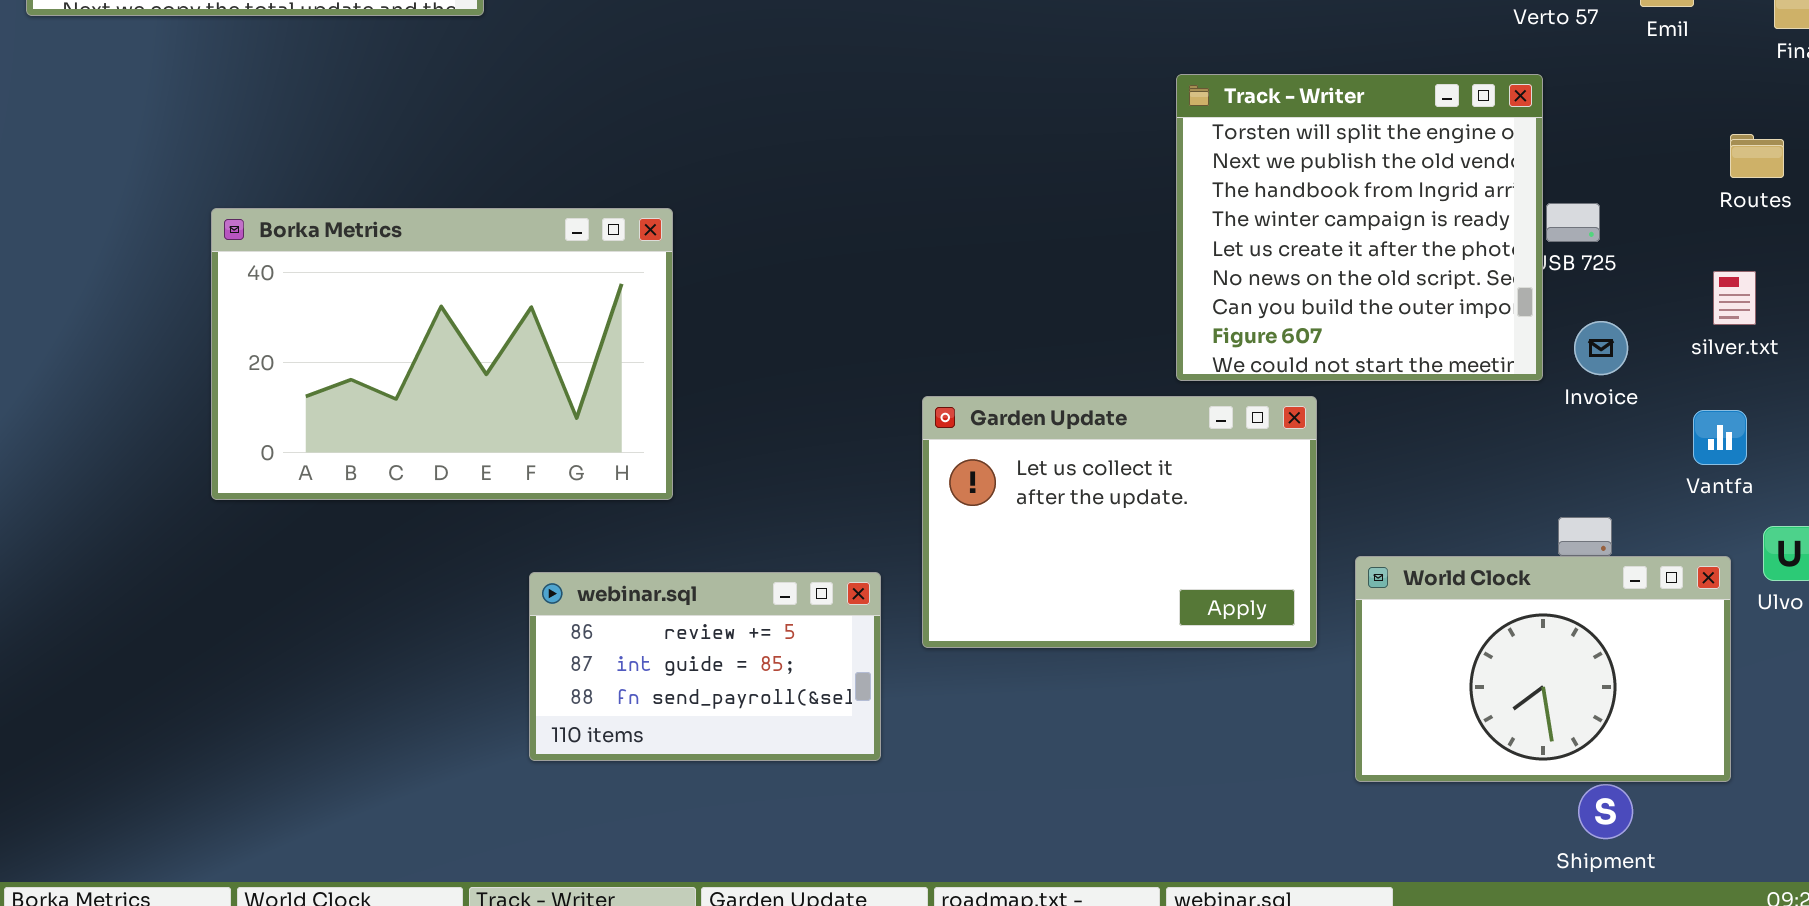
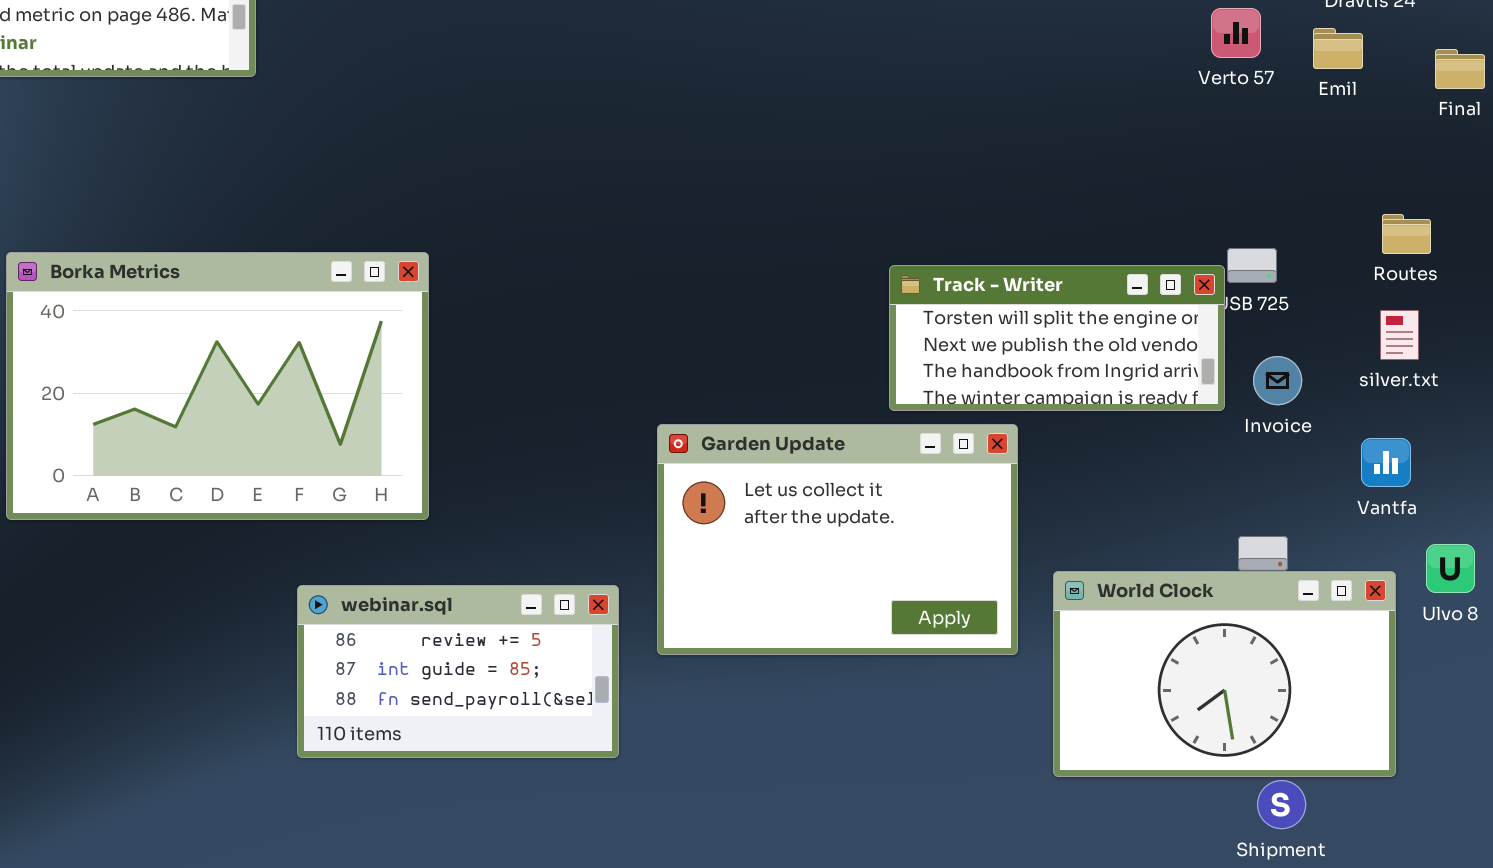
Track - Writer: [1176,74,1543,381] -> [889,265,1225,411], resized
Routes: [1730,134,1784,178] -> [1382,214,1431,254], moved

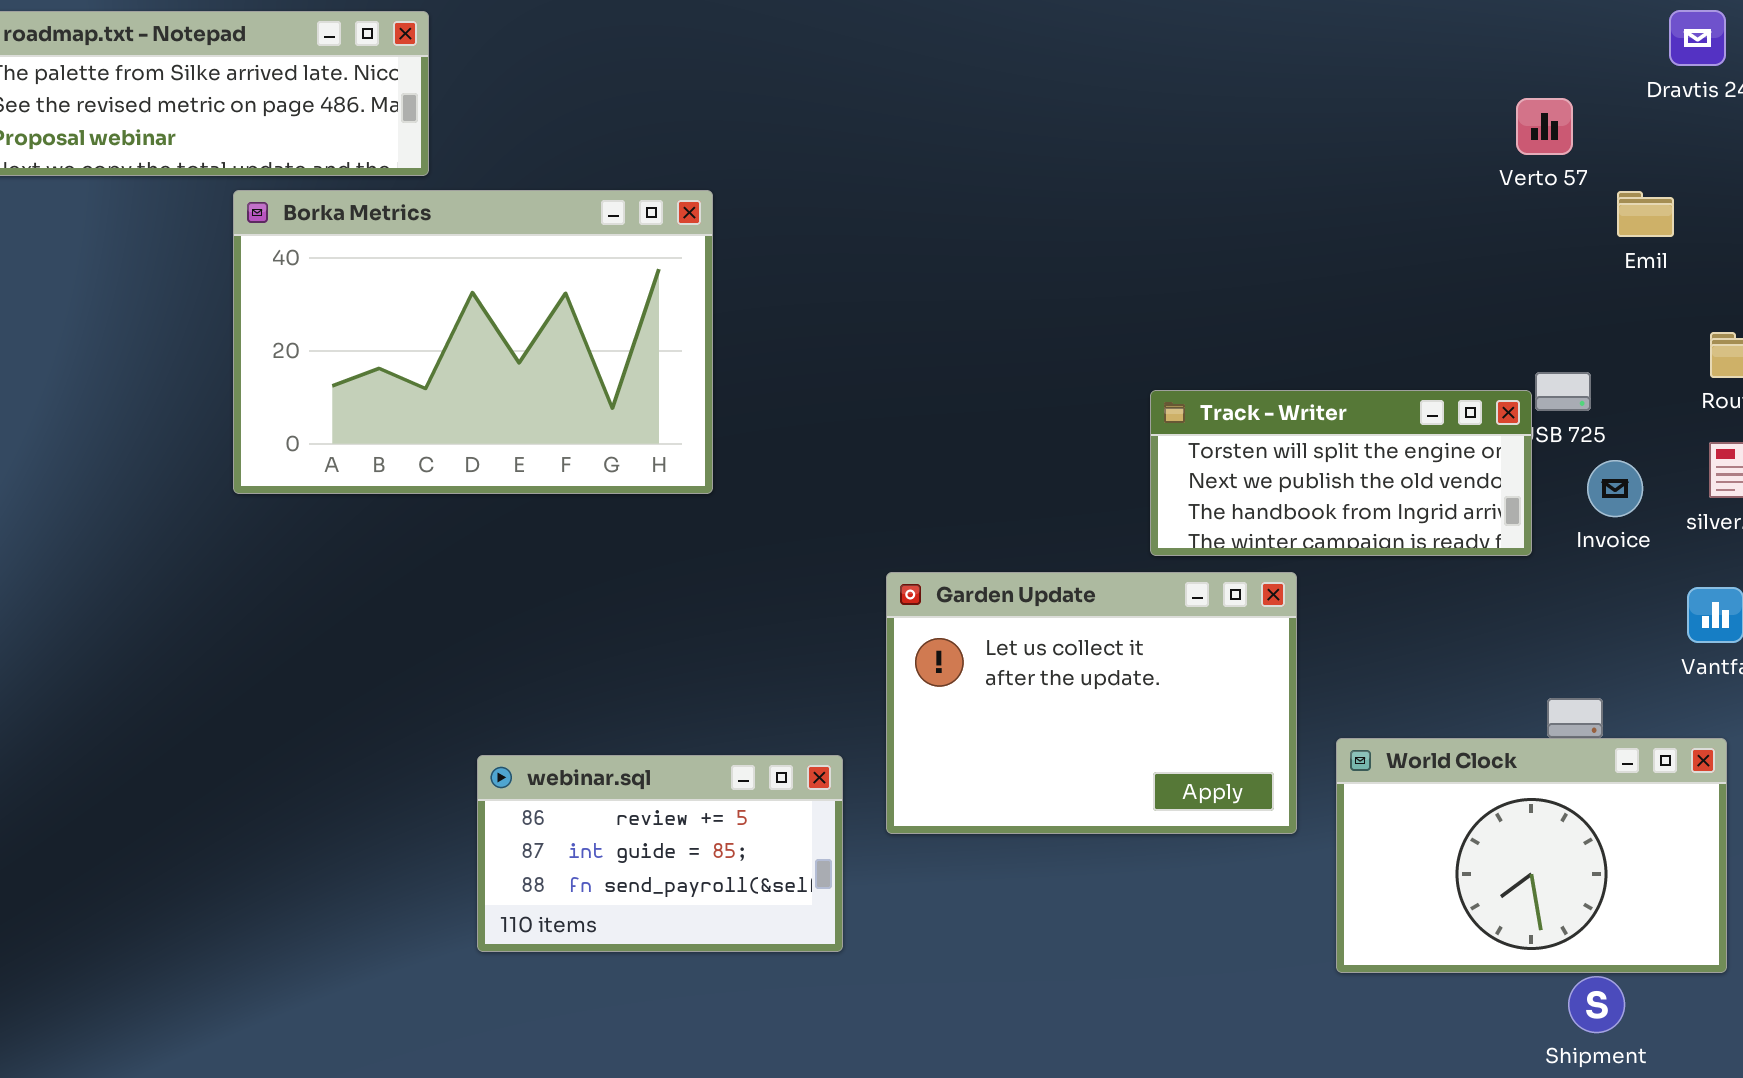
Emil: [1313,28,1363,69] -> [1617,191,1674,237], moved
Borka Metrics: [6,252,429,520] -> [233,190,713,494], moved
Invoice: [1253,356,1302,405] -> [1587,460,1643,517], moved

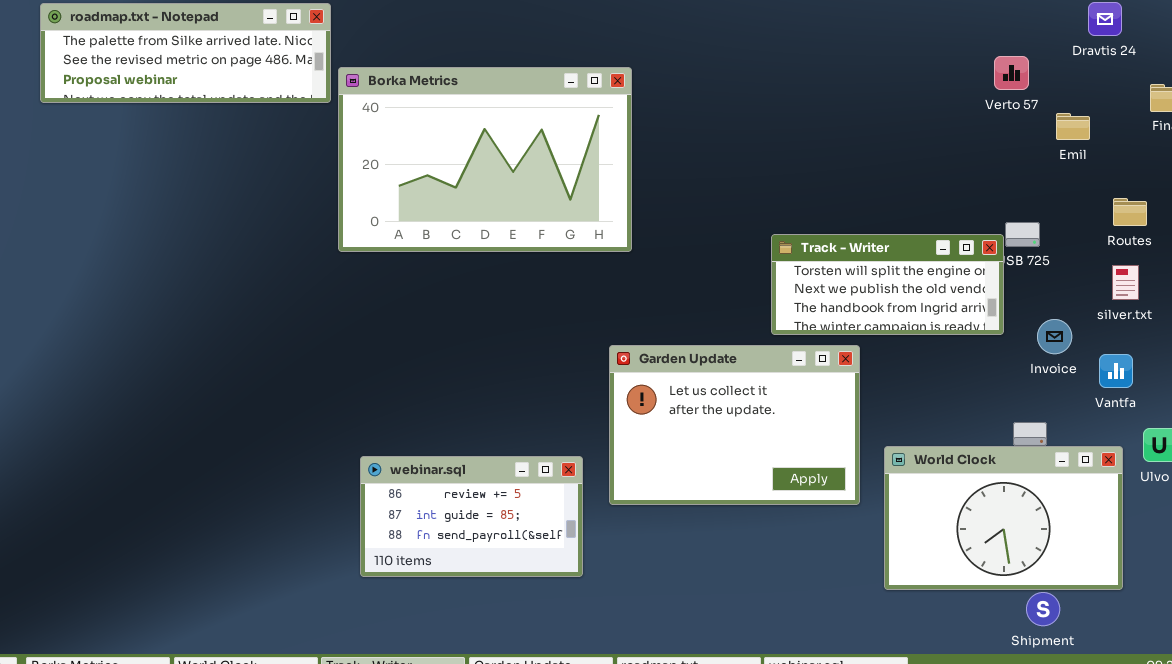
Borka Metrics: [233,190,713,494] -> [338,67,632,252], moved
Invoice: [1587,460,1643,517] -> [1037,319,1072,354], moved

